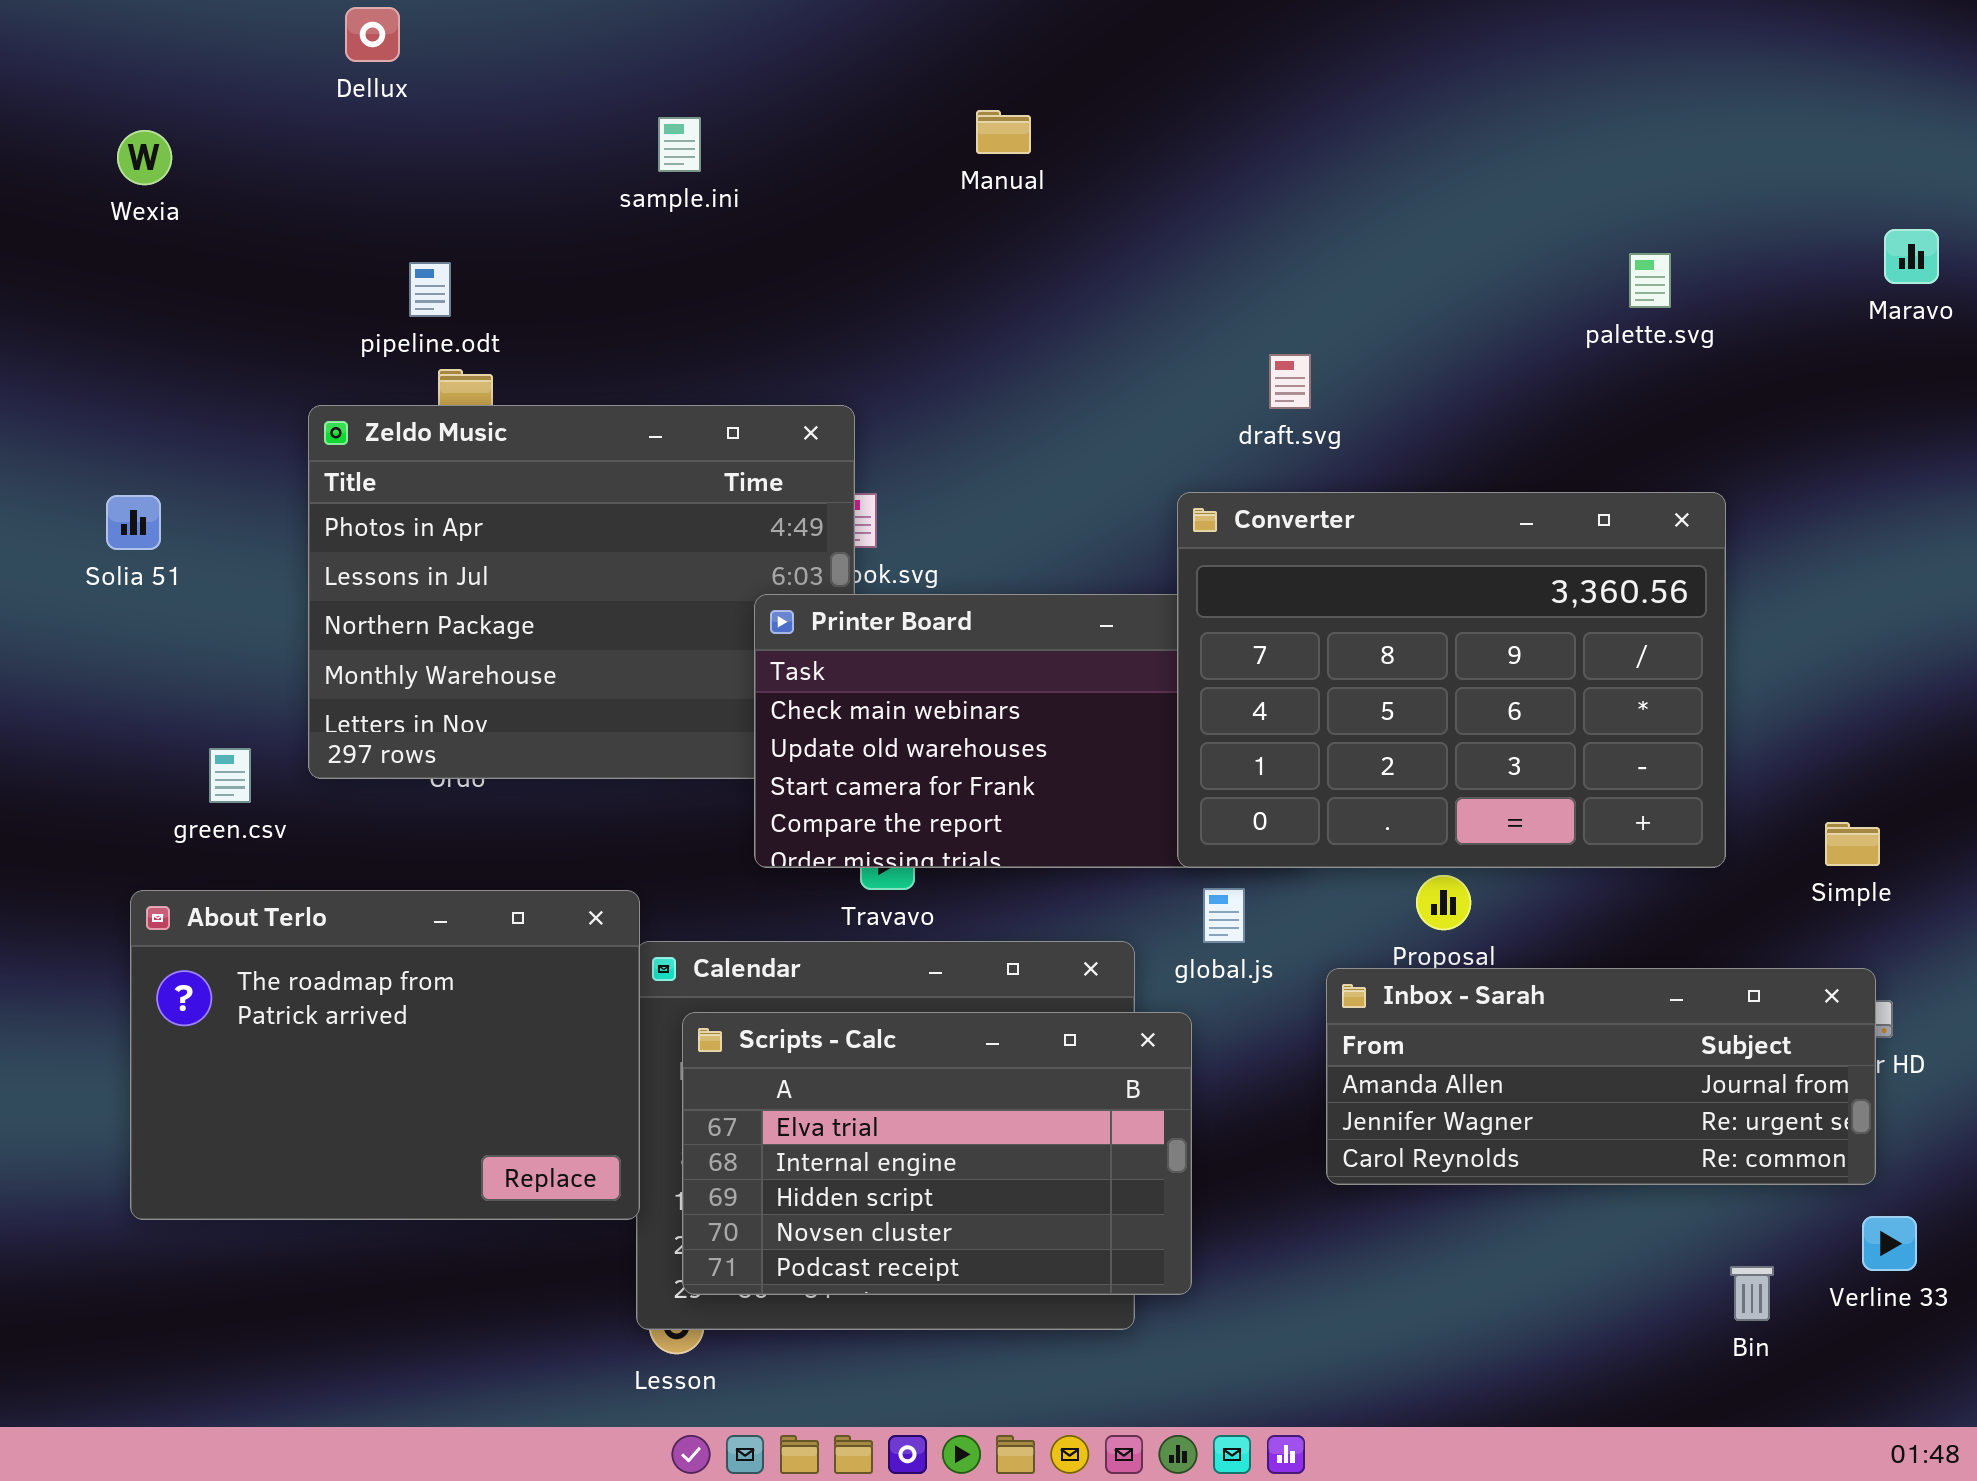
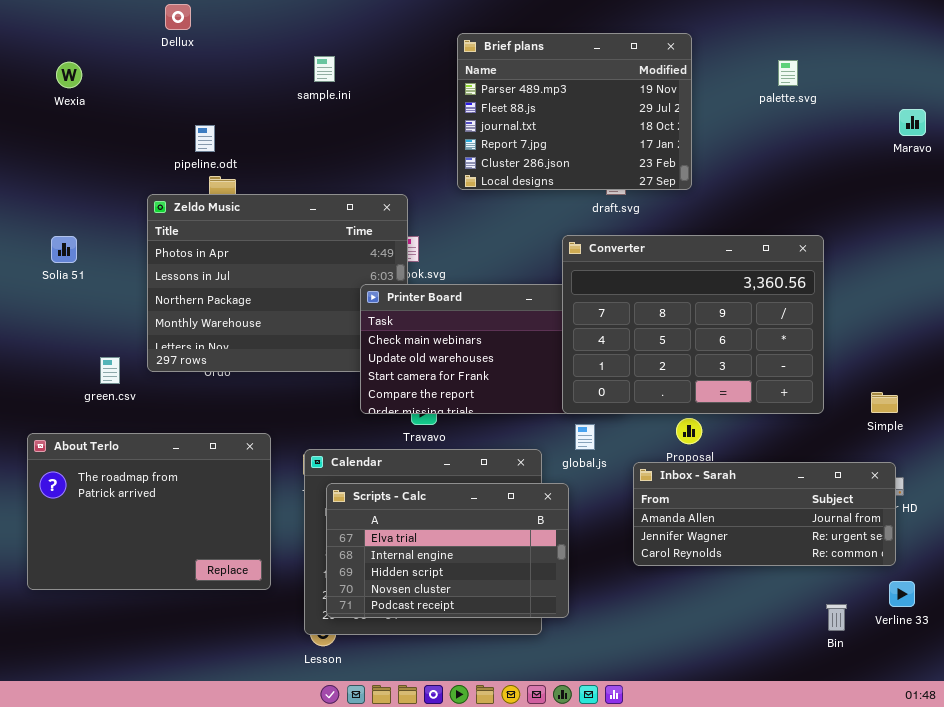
Brief plans: none -> [457,33,692,190], opened
palette.svg: [1629,253,1671,308] -> [778,60,798,86], moved
About Terlo: [130,890,640,1220] -> [27,433,271,590], moved

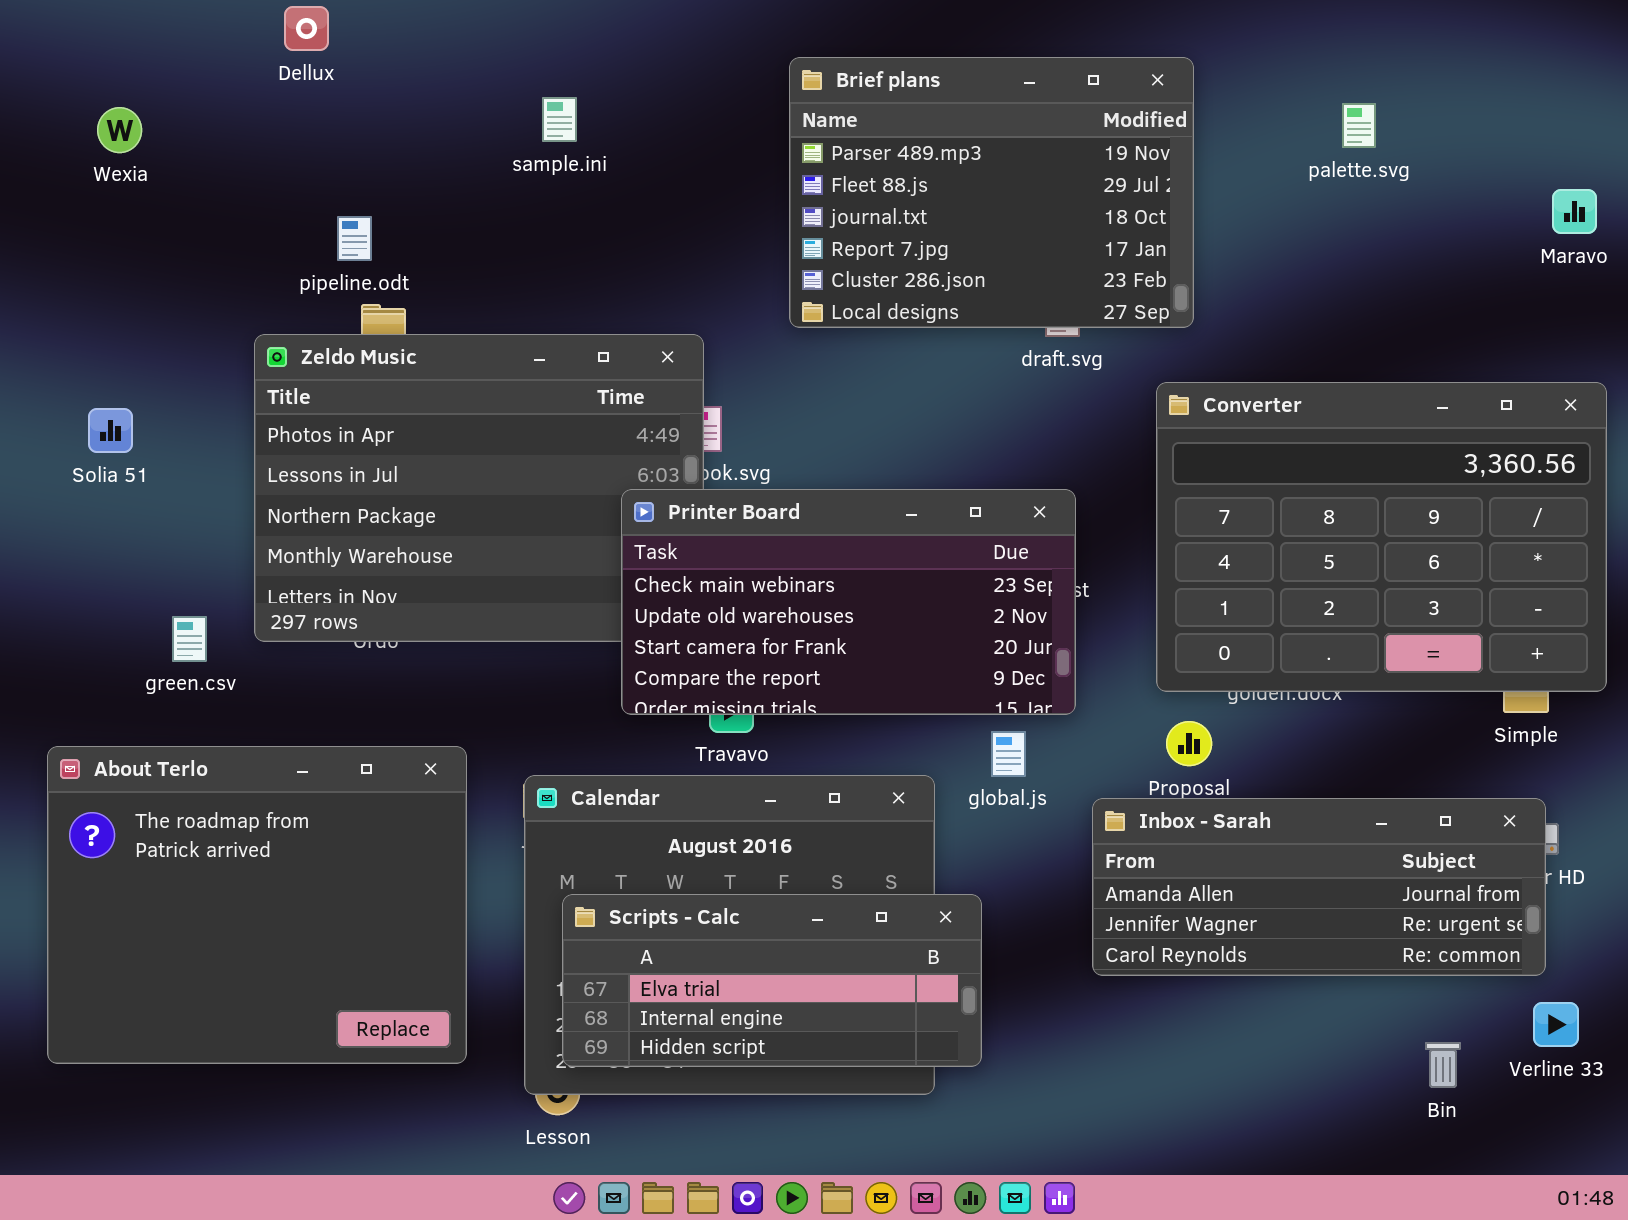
Converter: [562,235,824,414] -> [1156,382,1607,692], moved
About Terlo: [27,433,271,590] -> [47,746,467,1064], resized
Scripts - Calc: [326,483,569,618] -> [562,894,982,1067], resized

